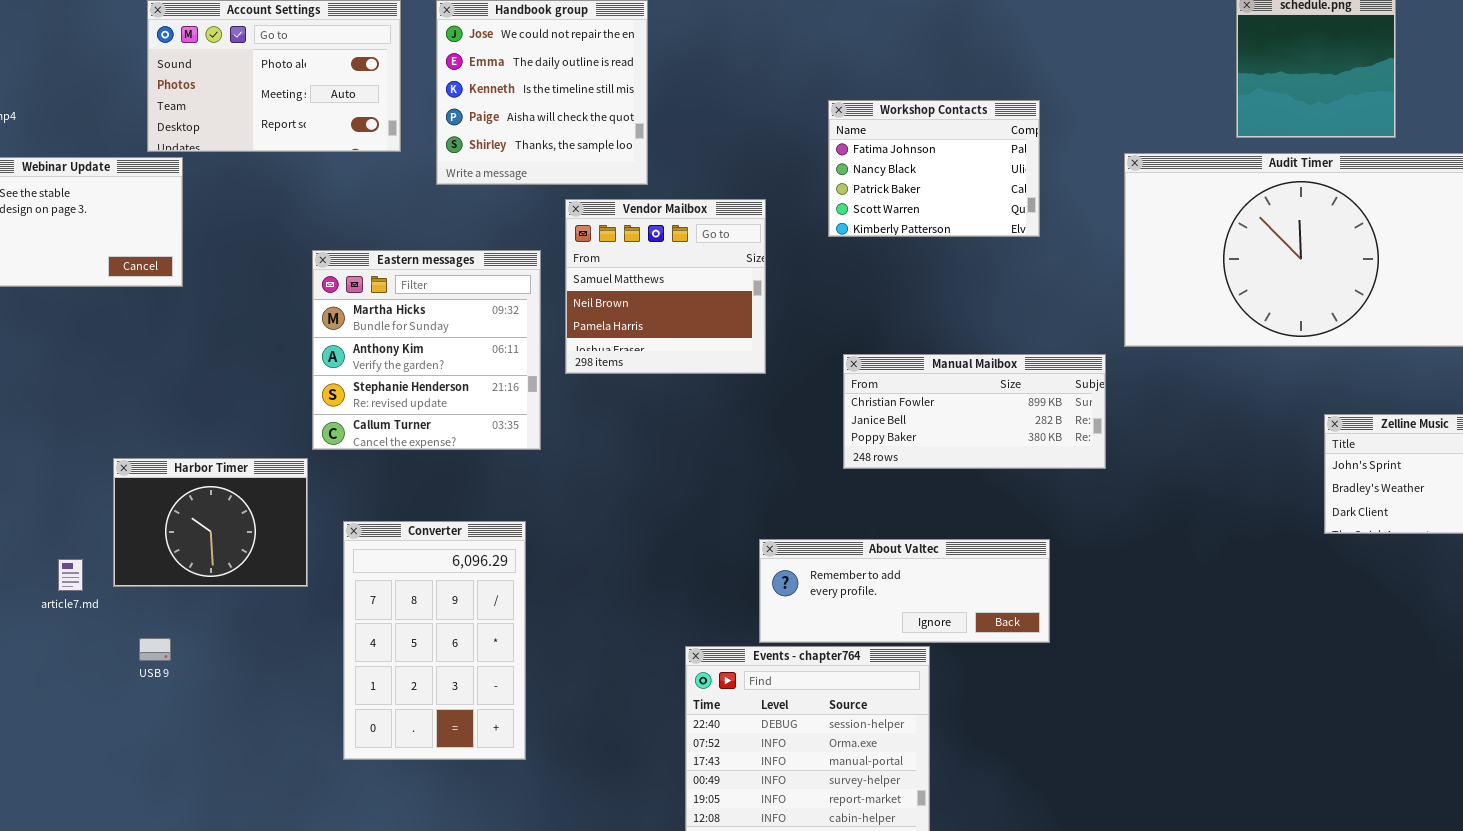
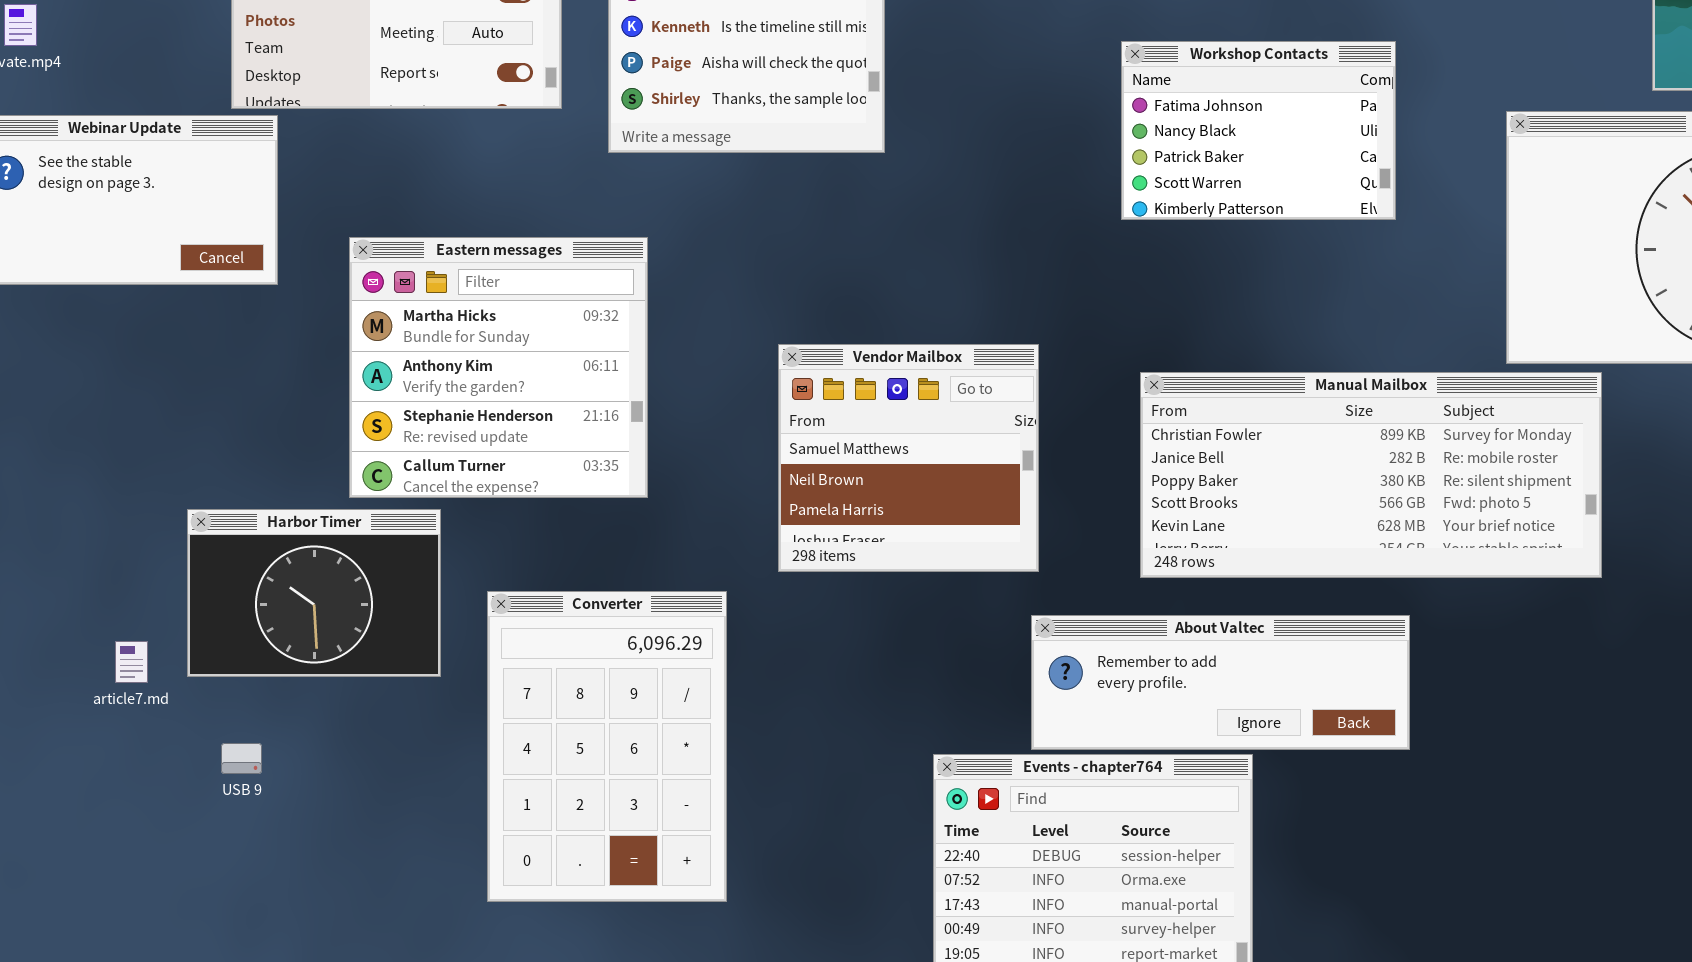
Vendor Mailbox: [565,199,766,374] -> [778,344,1039,572], moved
Eastern messages: [312,250,541,450] -> [349,237,648,498], moved
Manual Mailbox: [843,354,1106,469] -> [1140,372,1602,578], resized

